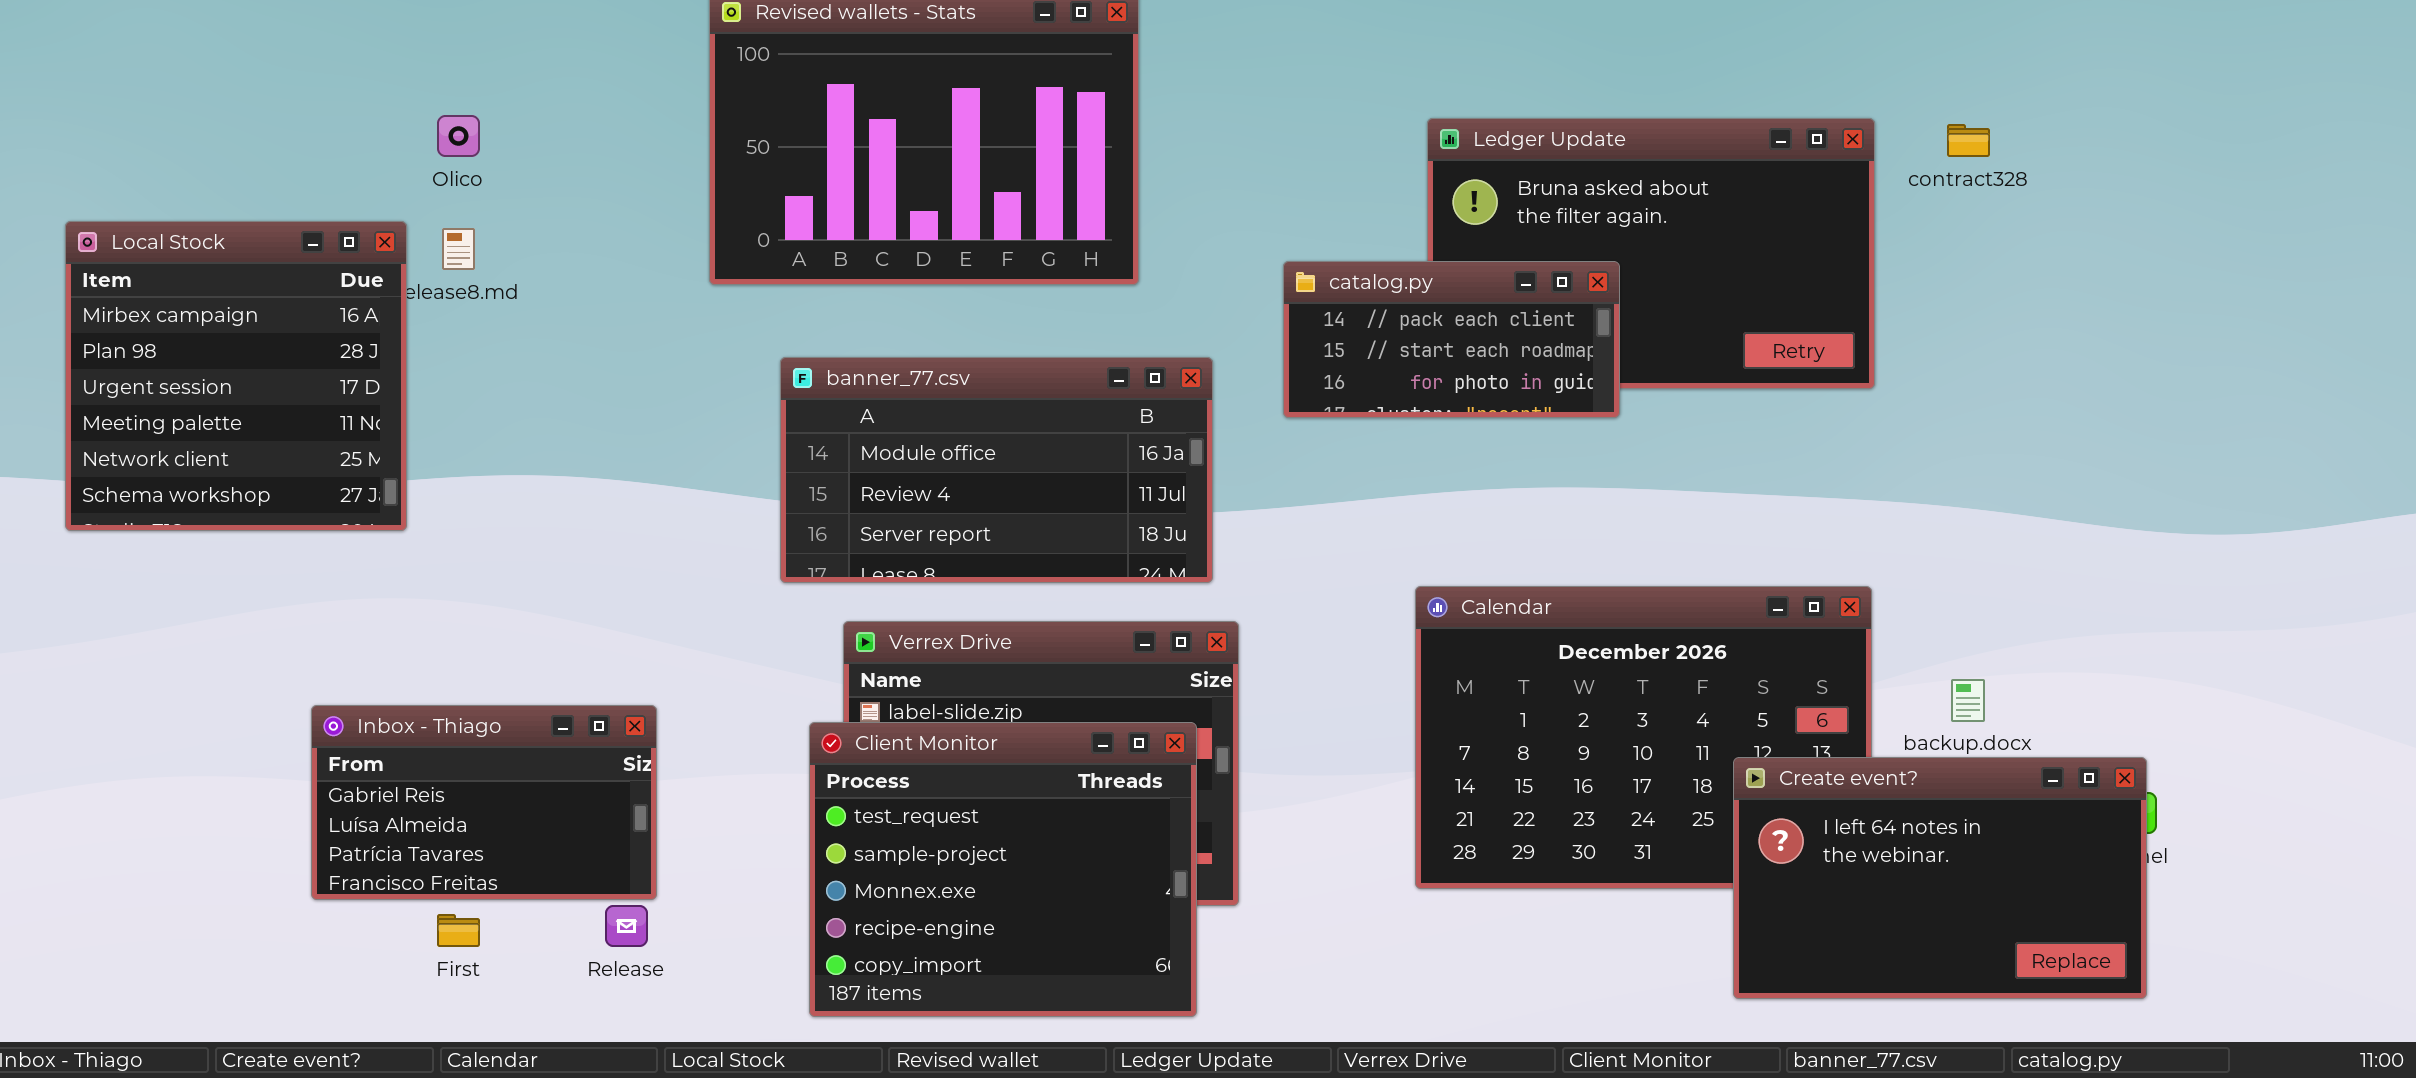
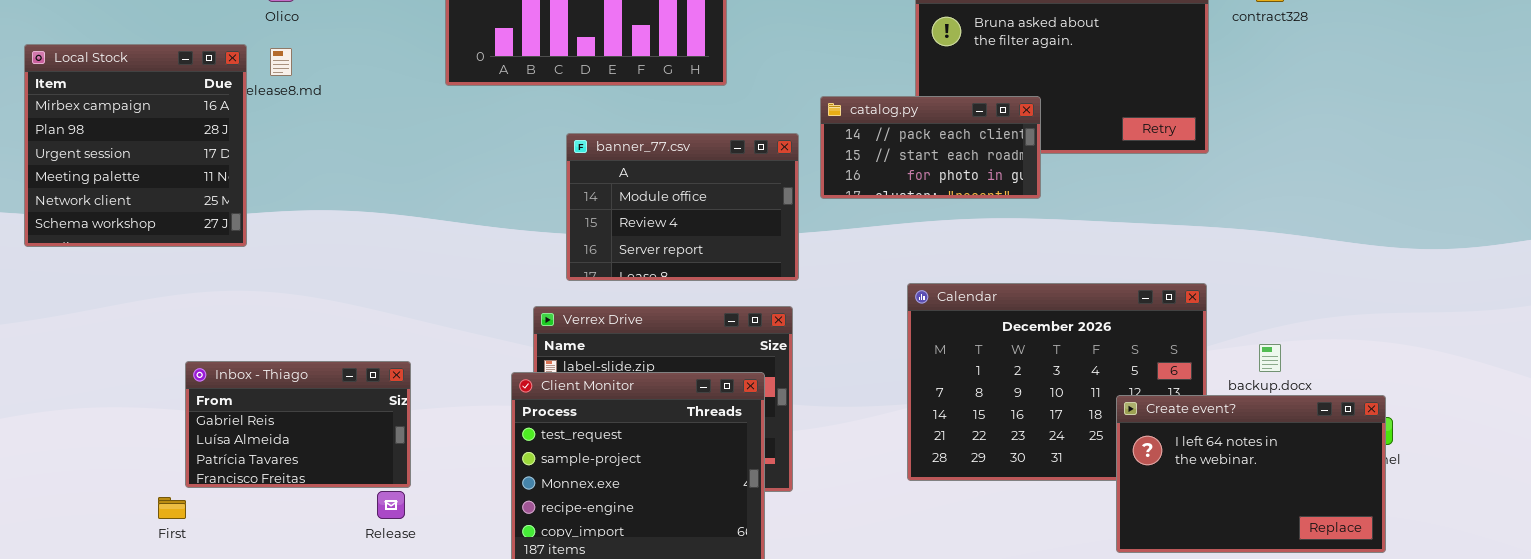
catalog.py: [1283,261,1620,418] -> [820,96,1041,199], moved
banner_77.csv: [780,357,1213,583] -> [566,133,799,281], moved, resized
First: [437,914,480,947] -> [158,497,186,519], moved

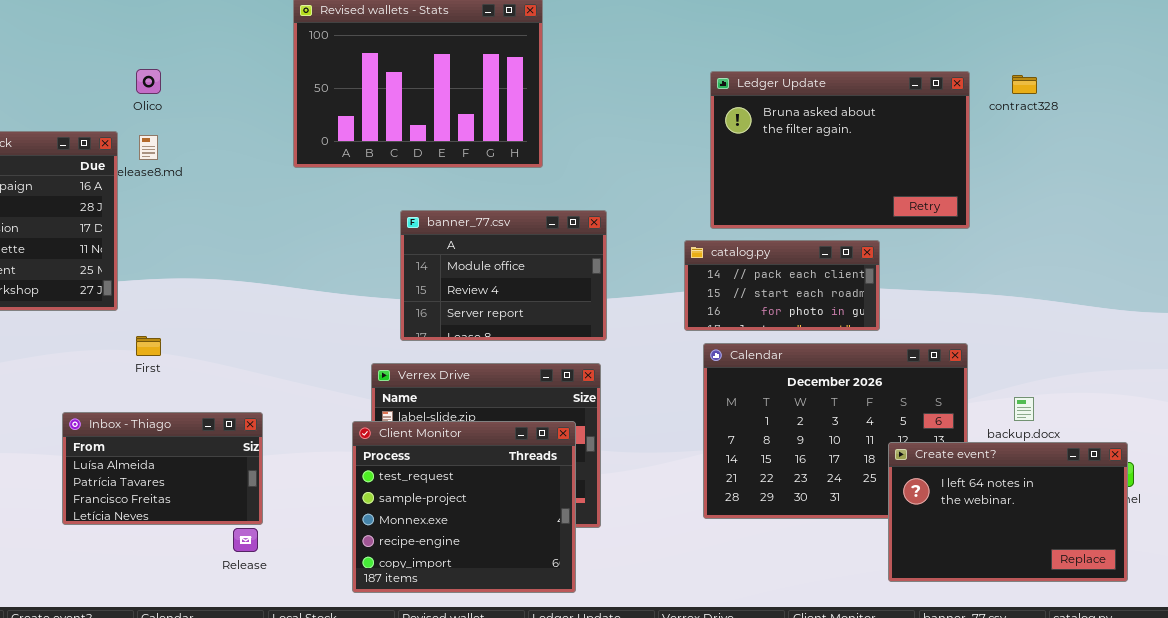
catalog.py: [820,96,1041,199] -> [684,240,880,331], moved
Inbox - Thiago: [185,361,411,488] -> [62,412,263,525], scrolled down 1 row
First: [158,497,186,519] -> [136,336,161,356], moved

